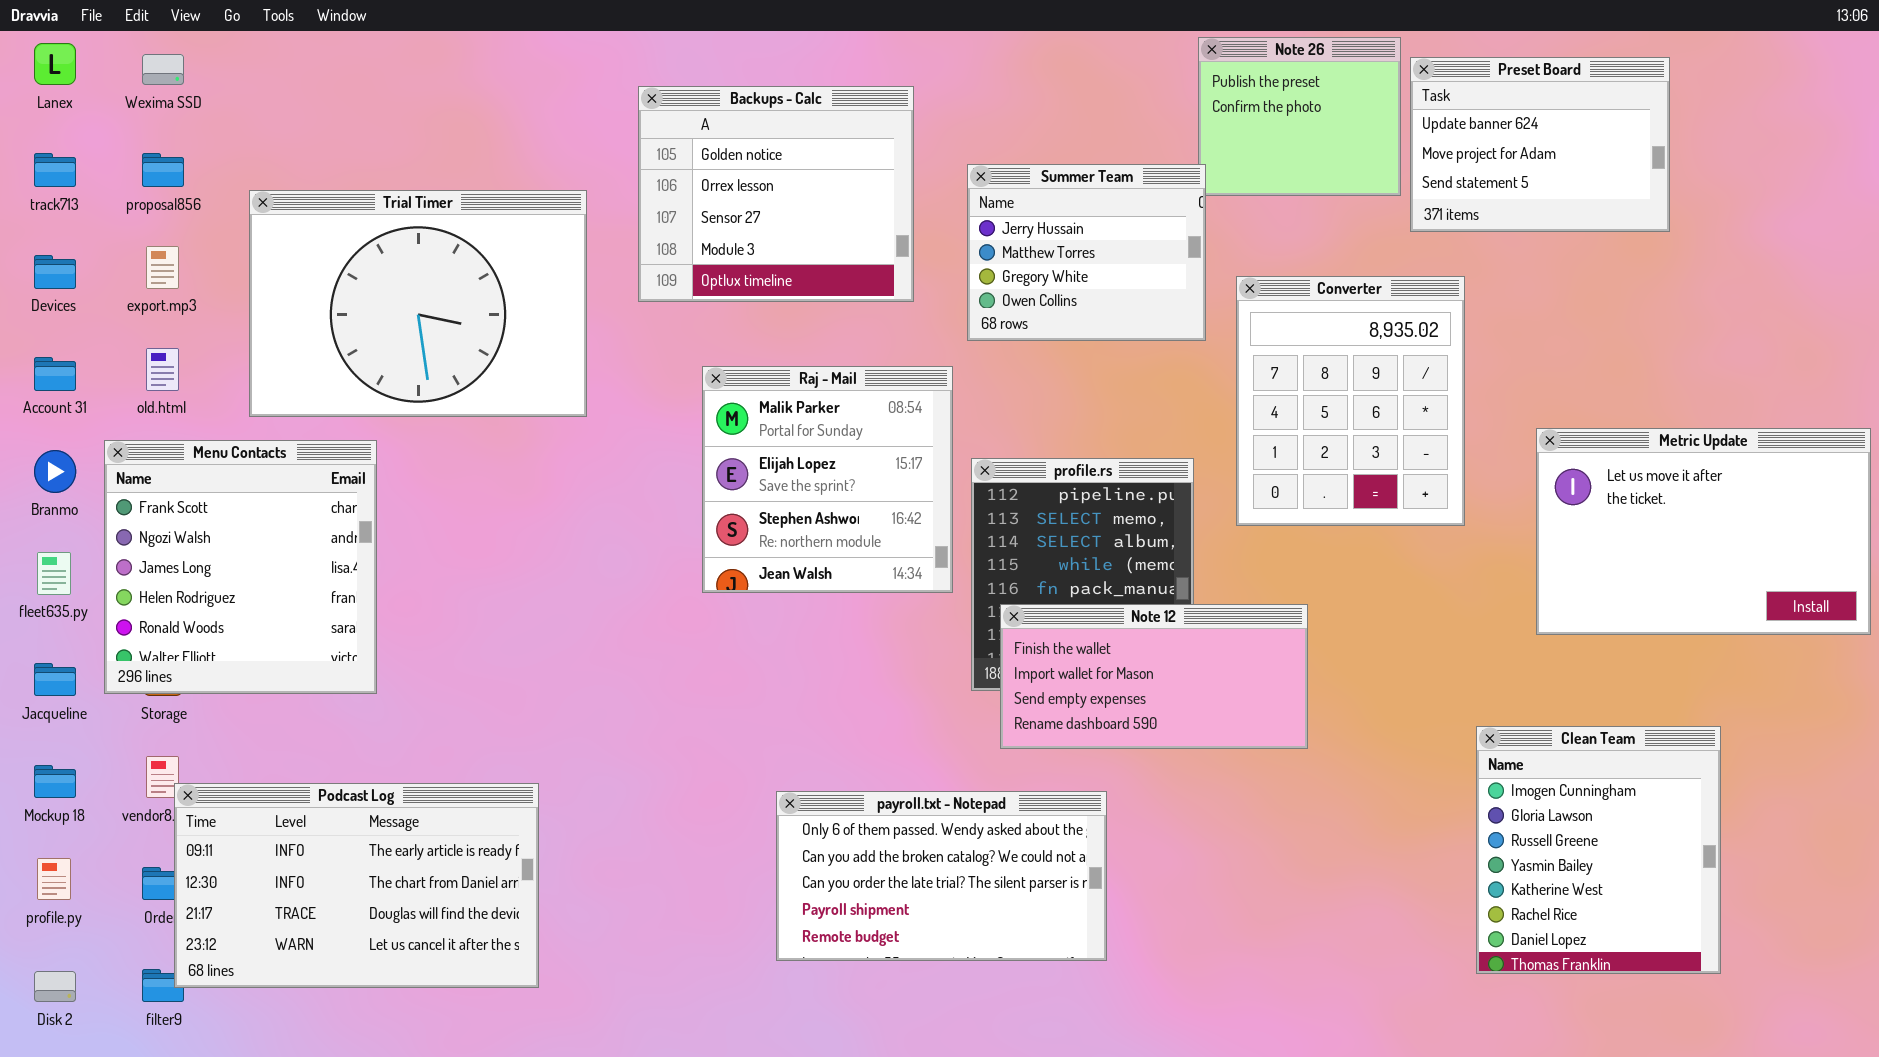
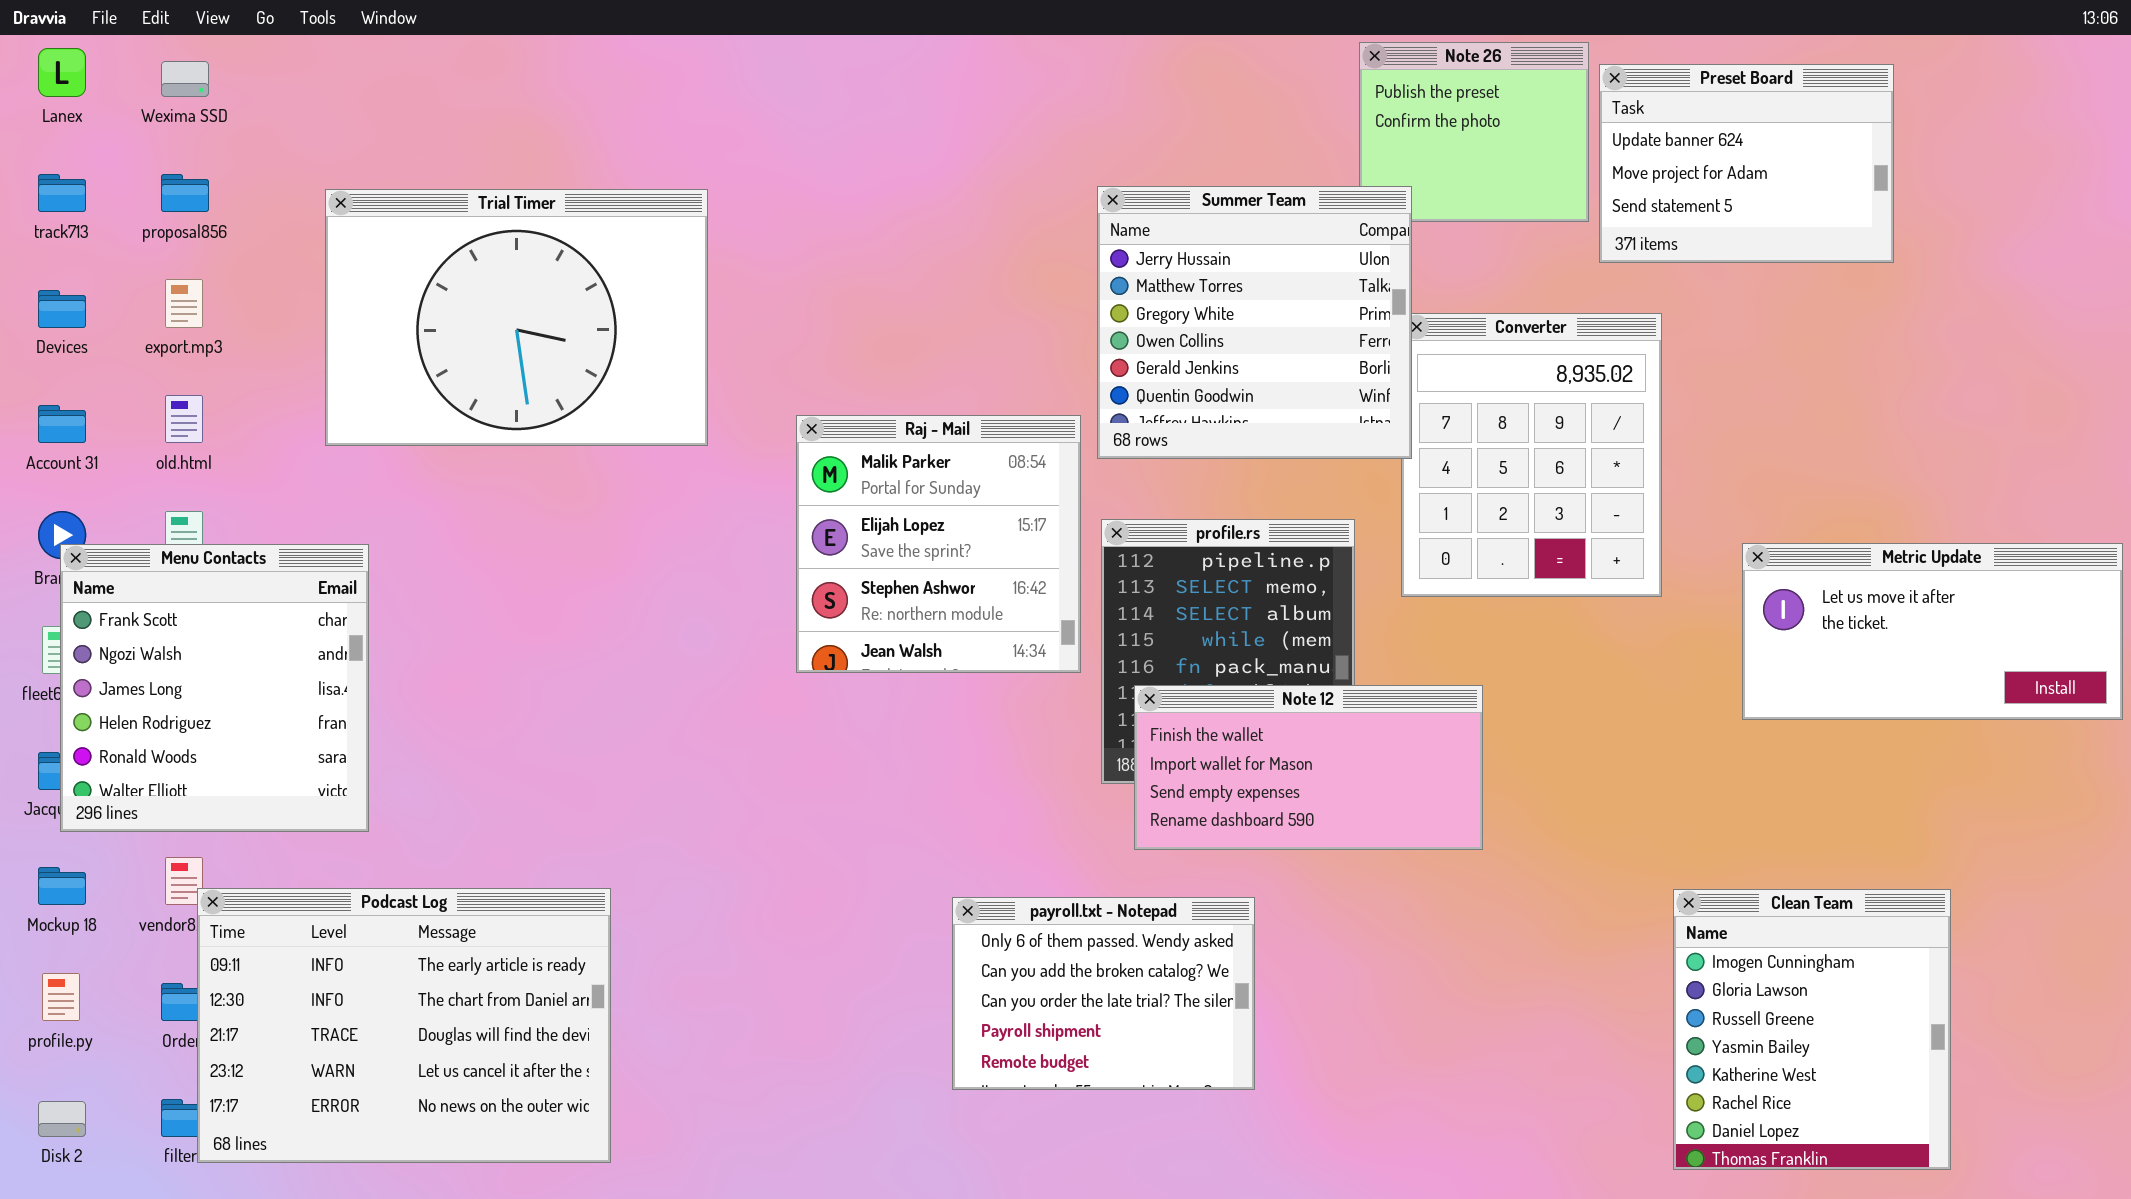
Backups - Calc: [638,86,914,302] -> none, closed
Summer Team: [967,164,1206,341] -> [1097,186,1412,459], resized
Trial Timer: [249,190,587,417] -> [325,189,708,446], moved
Metric Update: [1536,428,1871,635] -> [1742,543,2123,720], resized
Menu Contacts: [104,440,377,694] -> [60,544,369,832], moved
Clean Team: [1476,726,1721,974] -> [1673,889,1951,1170], moved
Podcast Log: [174,783,539,988] -> [197,888,611,1163], resized
payroll.txt - Notepad: [776,791,1107,961] -> [952,897,1255,1090], resized

